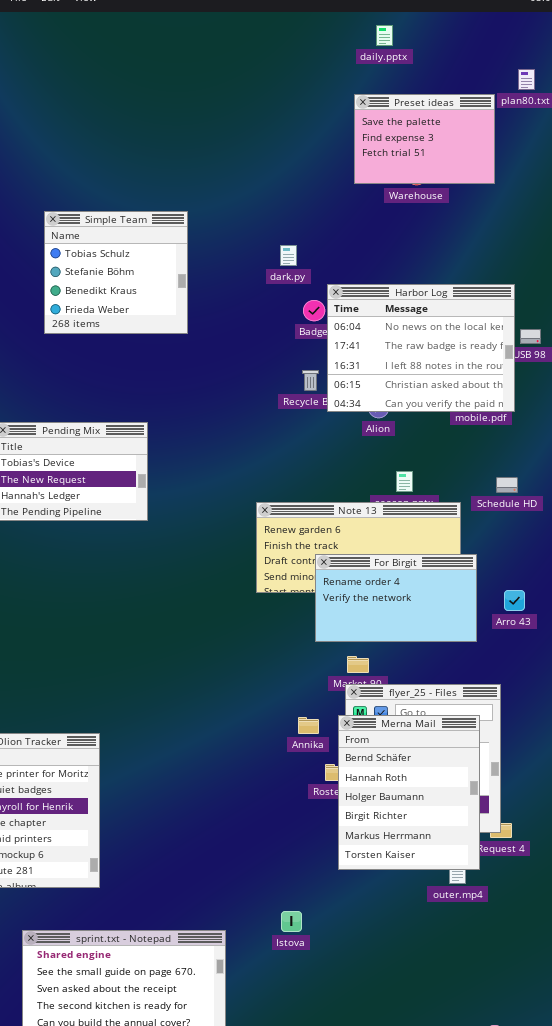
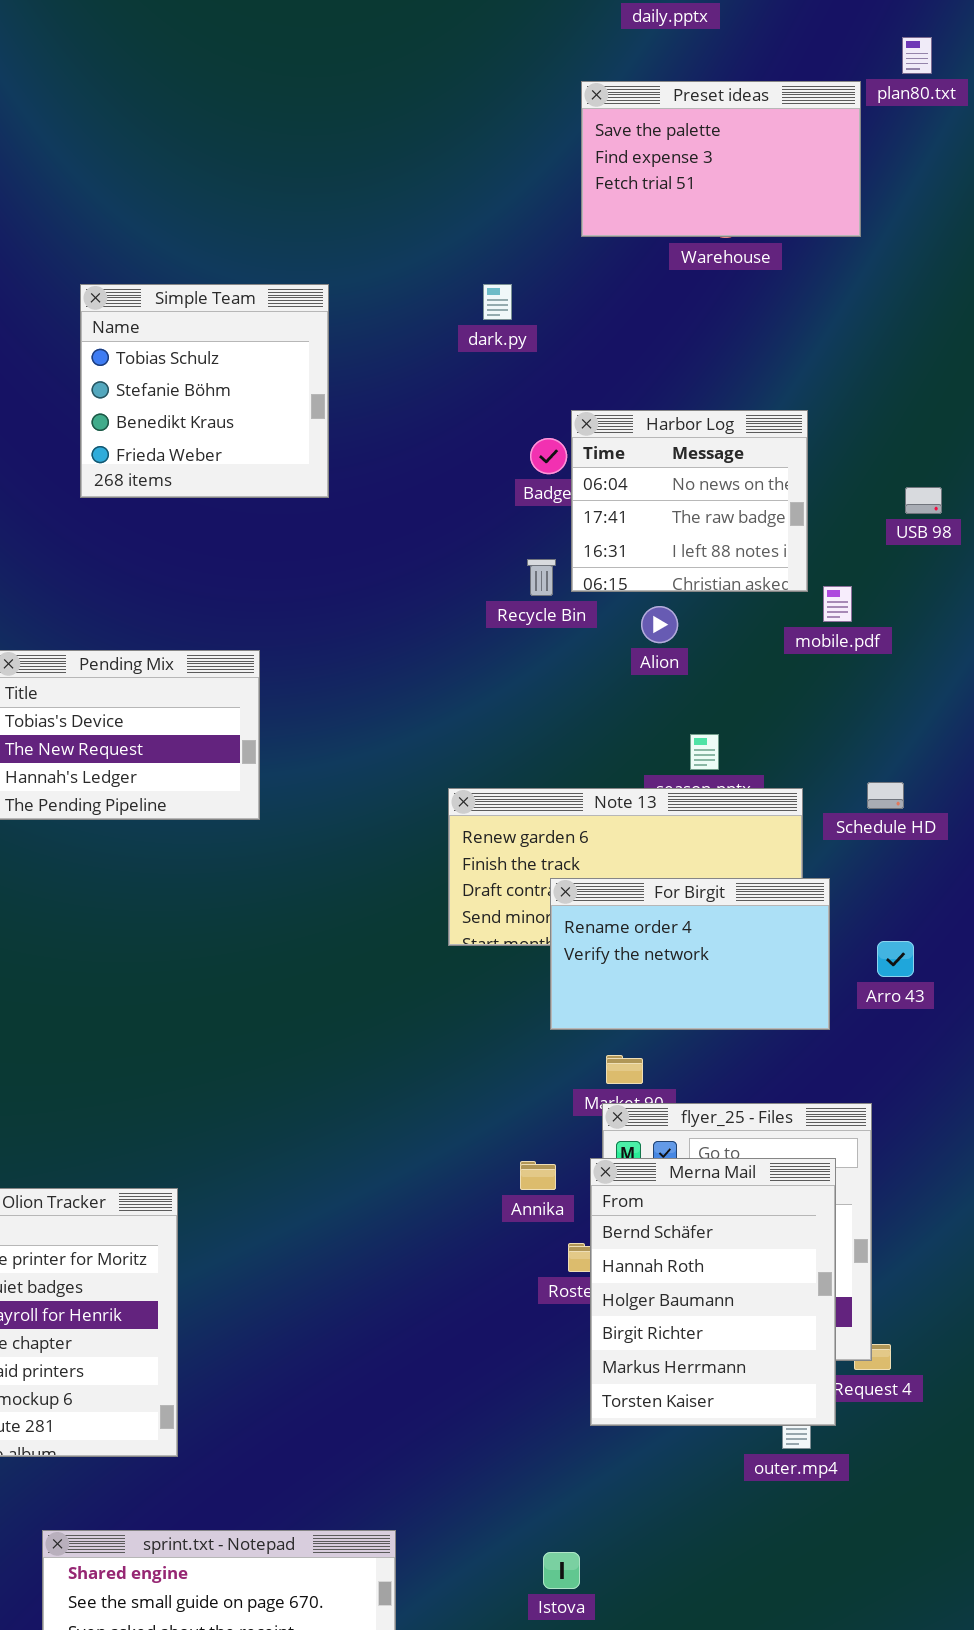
Preset ideas: [354,94,495,184] -> [581,81,861,237], resized
dark.py: [280,245,297,266] -> [483,284,512,320], moved
Harbor Log: [327,284,515,412] -> [571,410,808,592], resized
Schedule HD: [496,477,518,493] -> [867,782,904,809], moved
Istova: [281,911,302,932] -> [543,1552,580,1589], moved

